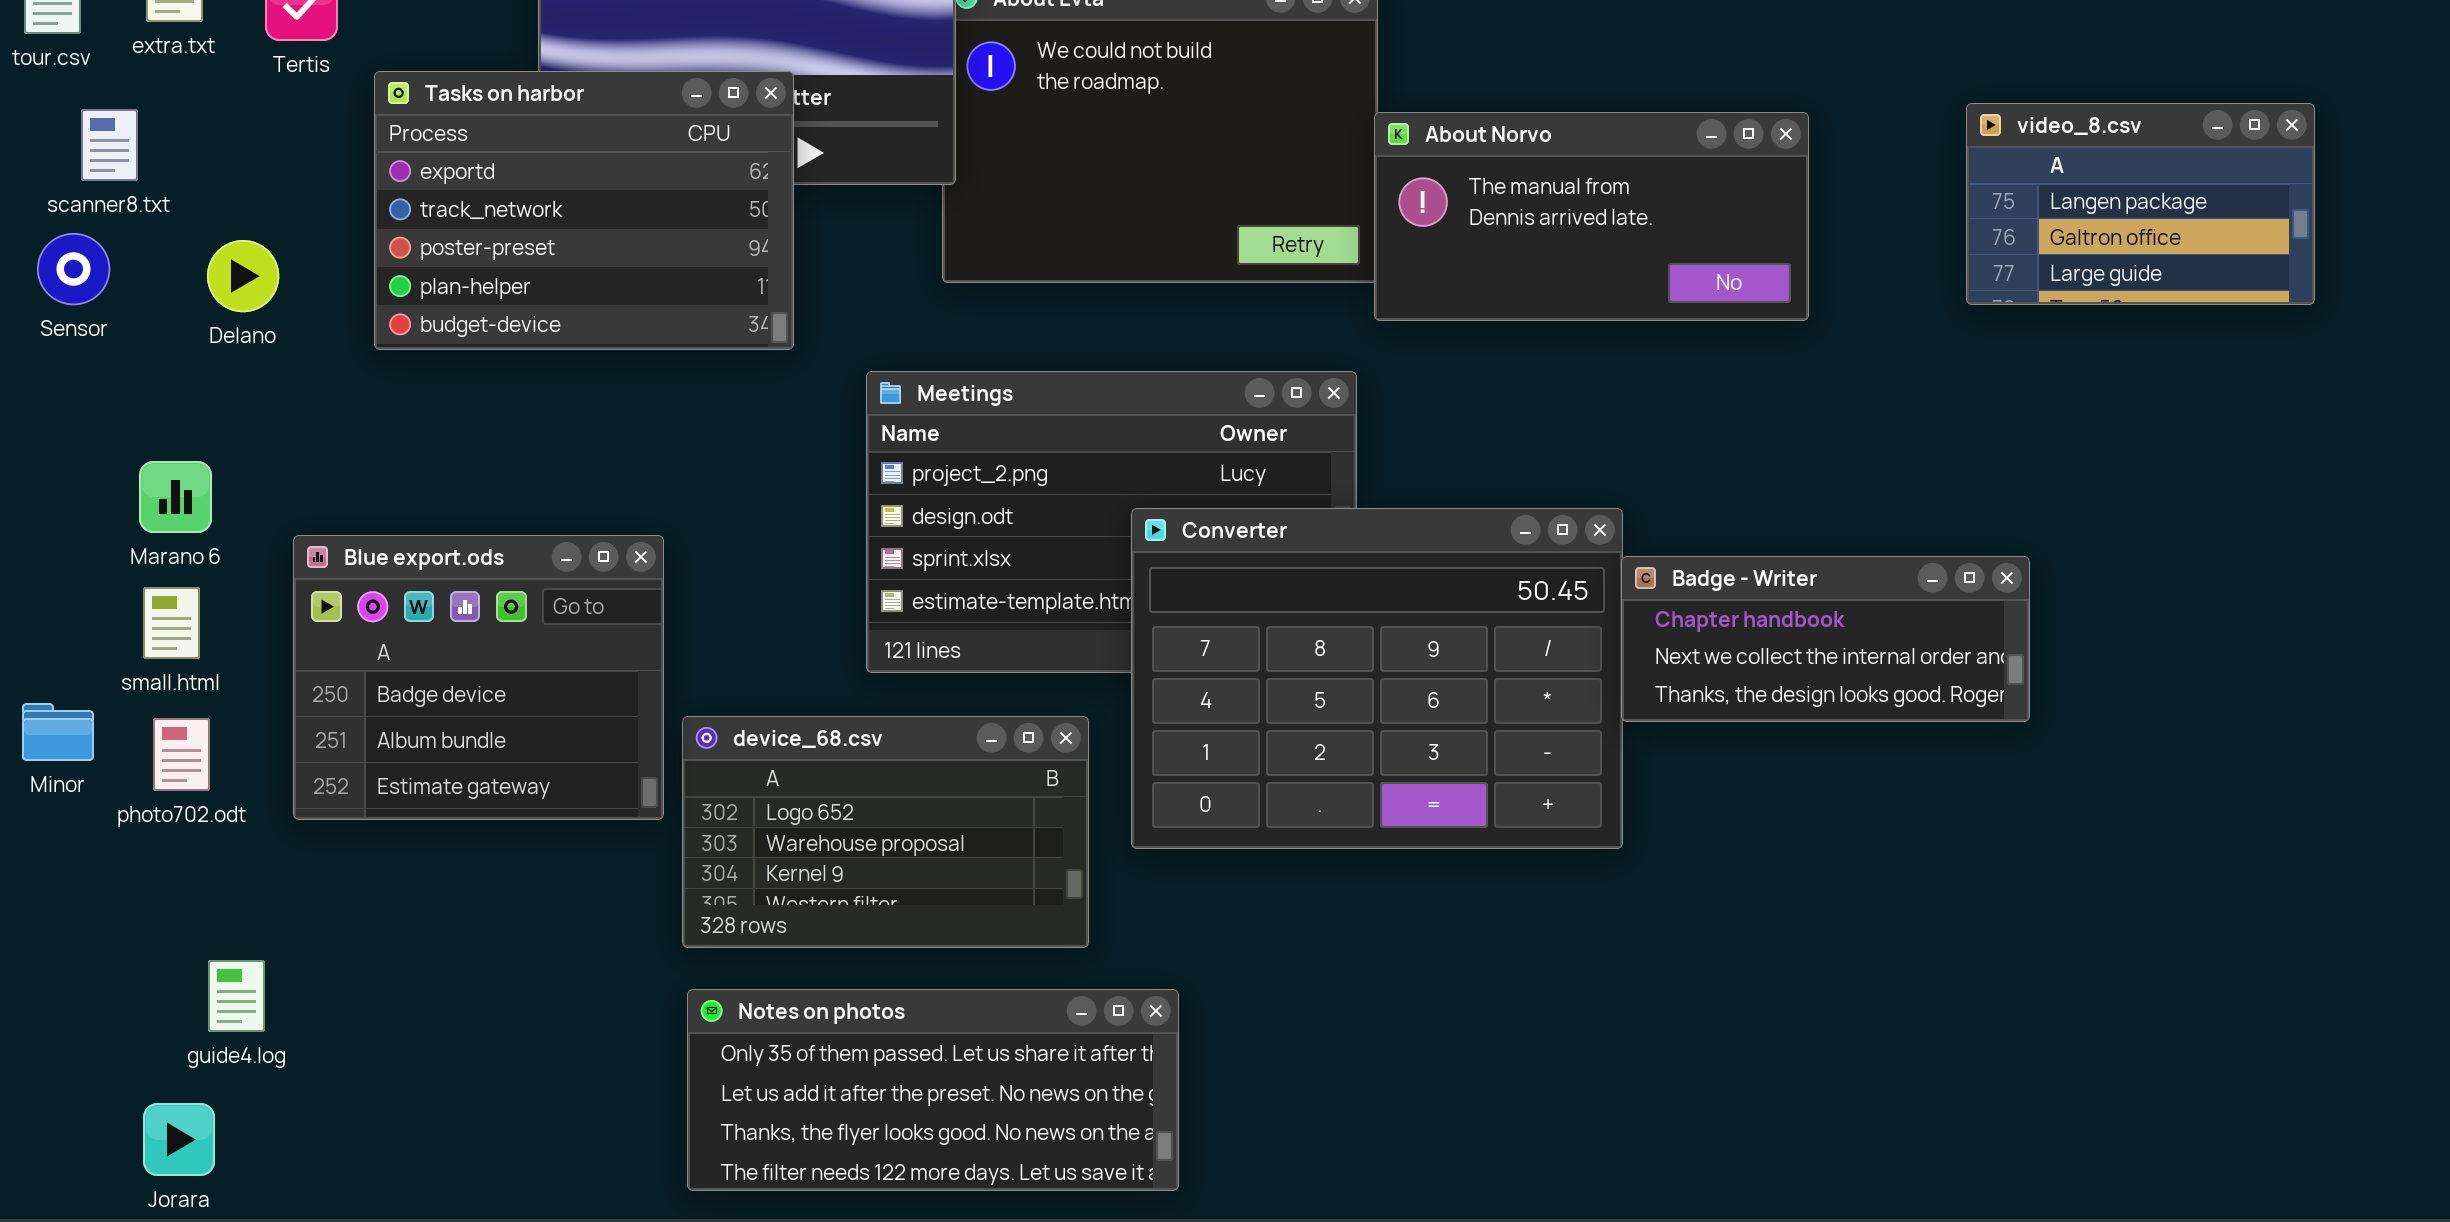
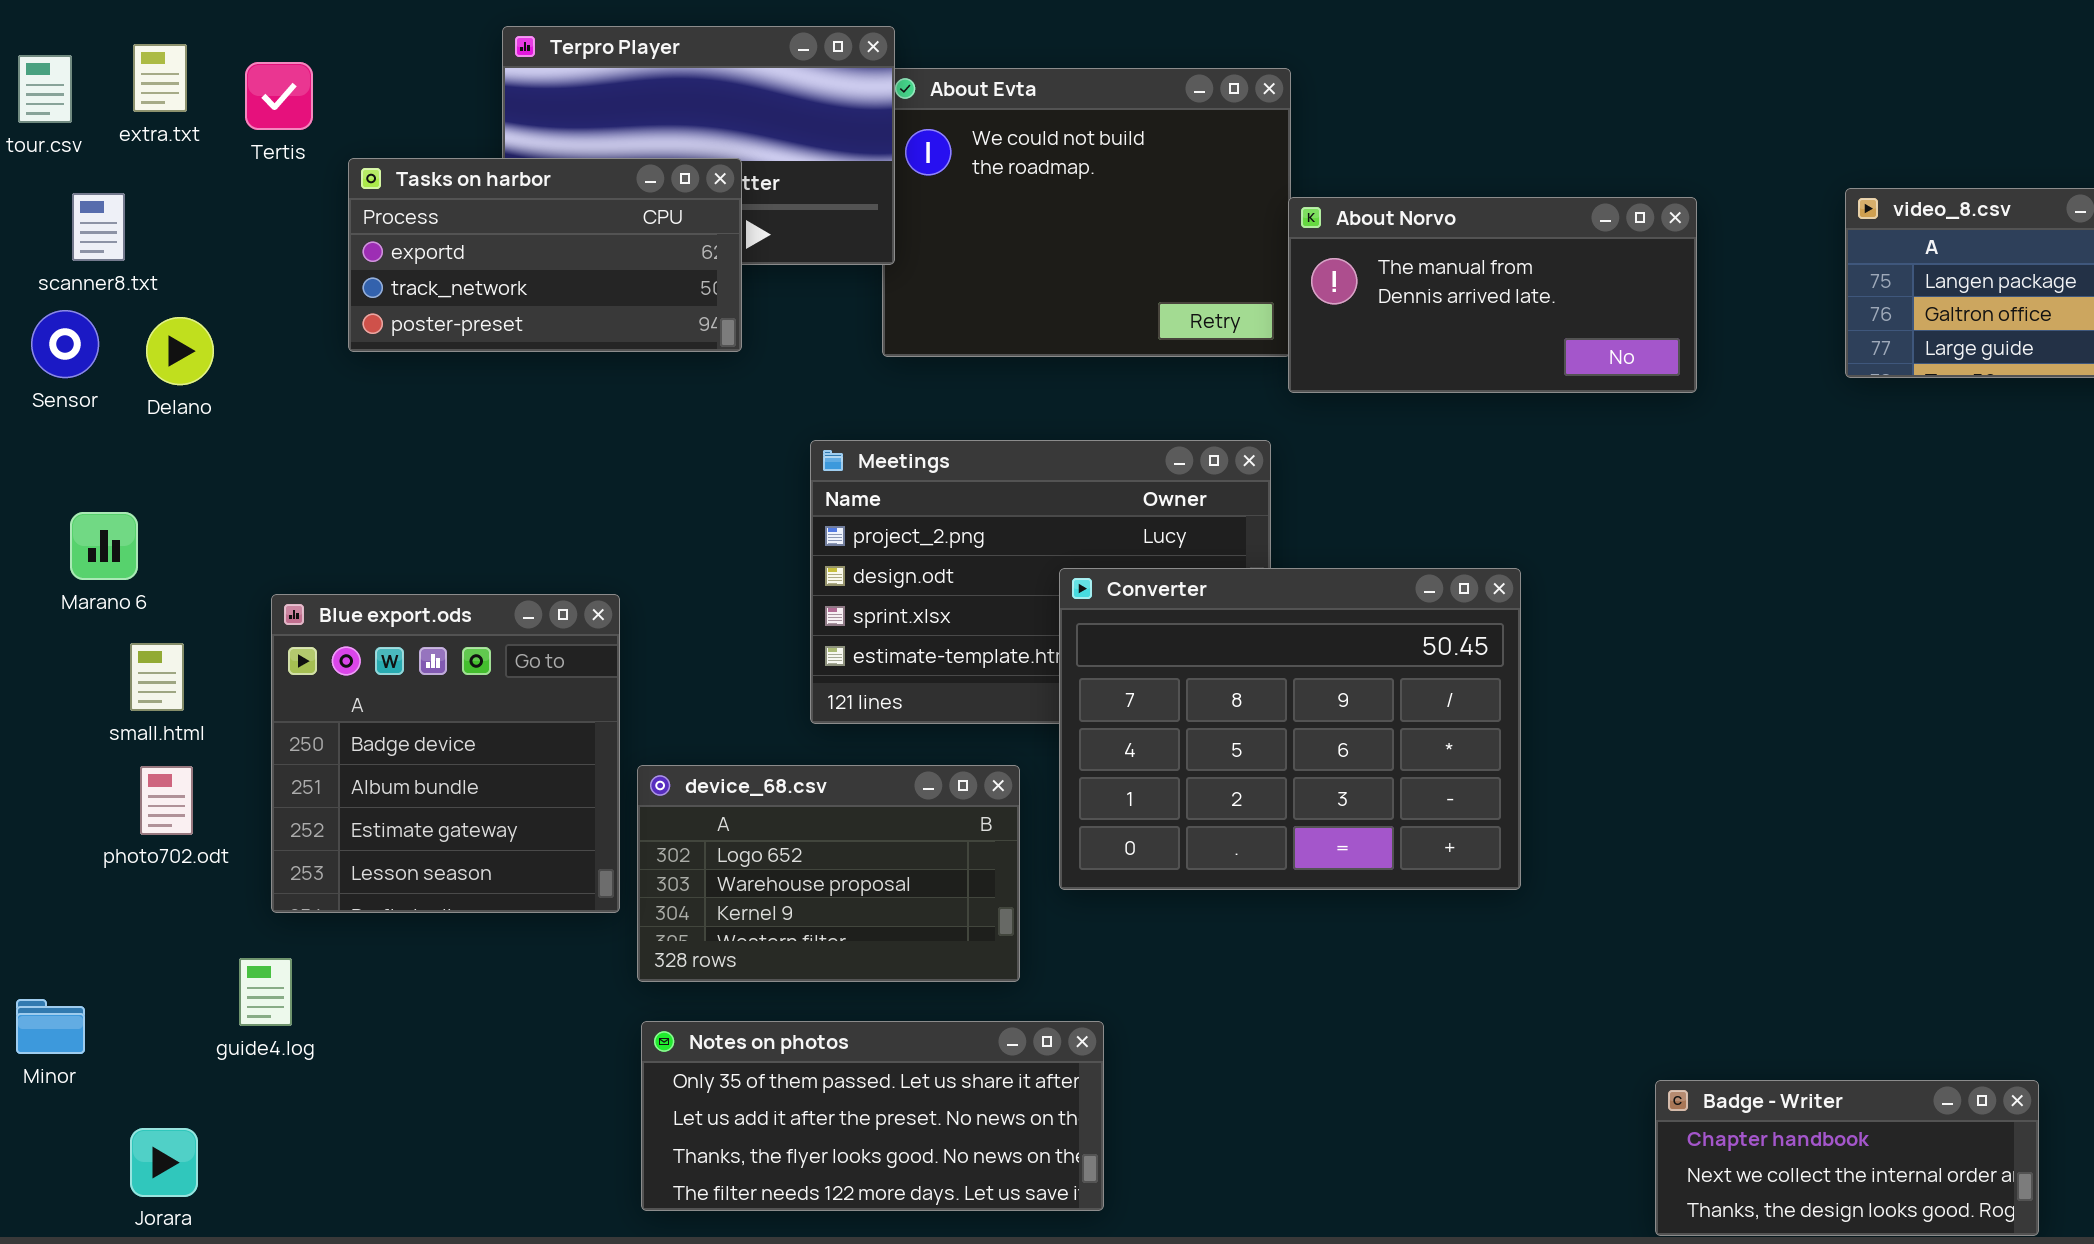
Tasks on harbor: [374,71,794,350] -> [348,158,742,352], resized
Delano: [207,240,279,312] -> [146,317,214,385], moved
Marano 6: [139,461,212,533] -> [70,512,138,580], moved
Blue export.ods: [293,535,664,820] -> [271,594,620,913], resized
Badge - Writer: [1621,556,2030,722] -> [1655,1080,2039,1236], moved
Minor: [22,703,94,761] -> [16,999,85,1054], moved
guide4.log: [208,960,265,1032] -> [239,958,292,1026], moved

